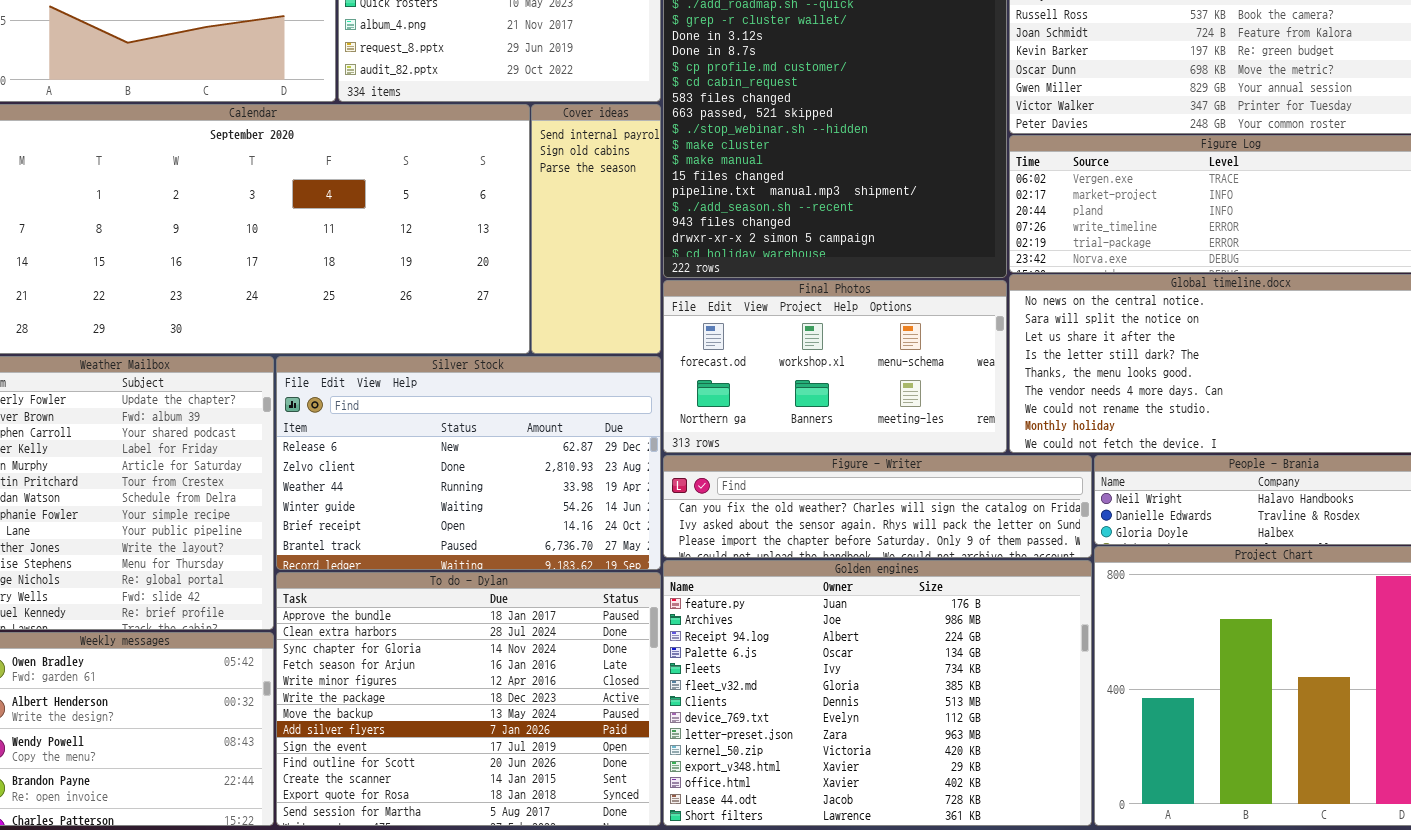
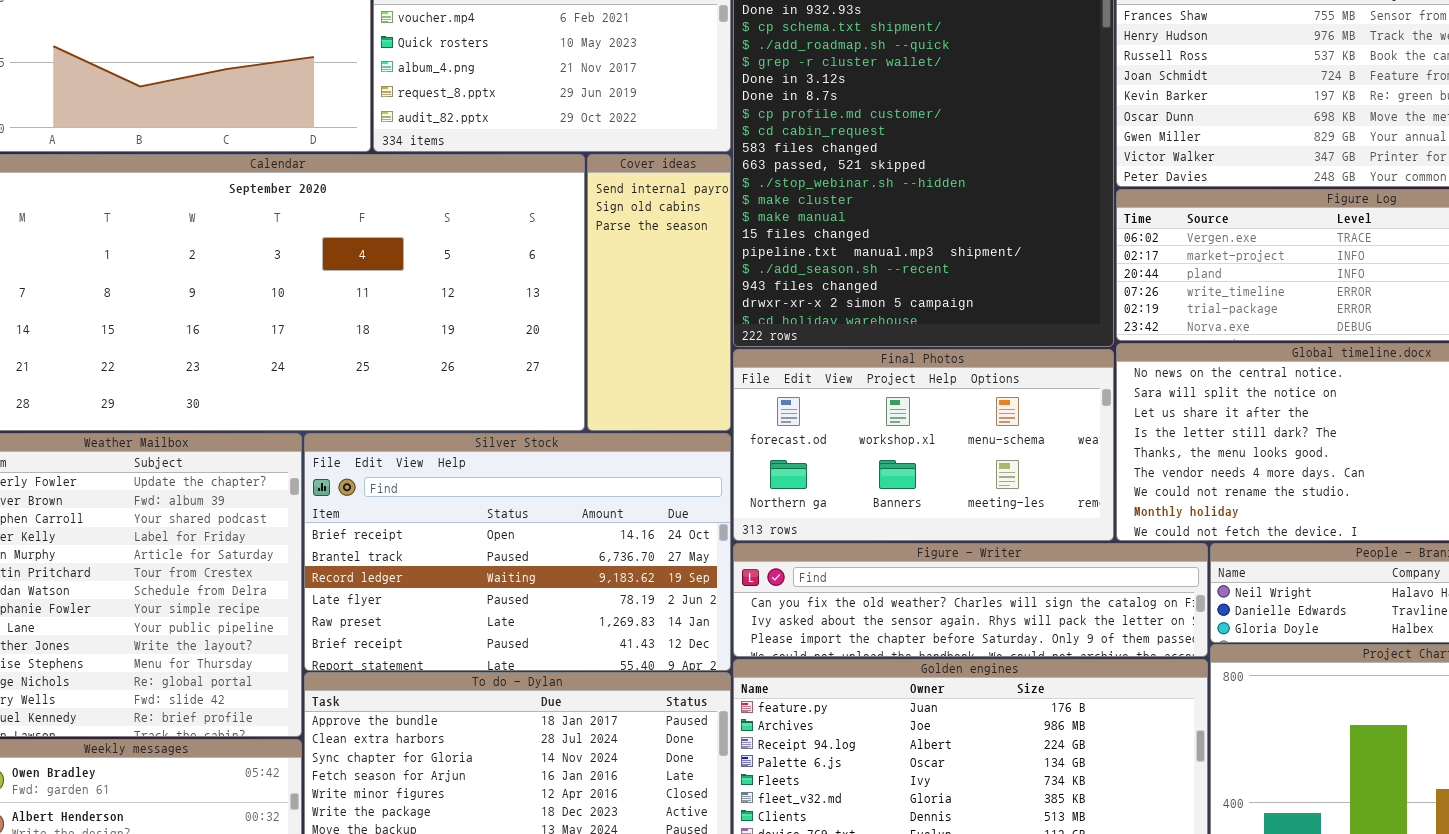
Silver Stock: [276,356,661,570] -> [304,433,731,671], scrolled down 4 rows

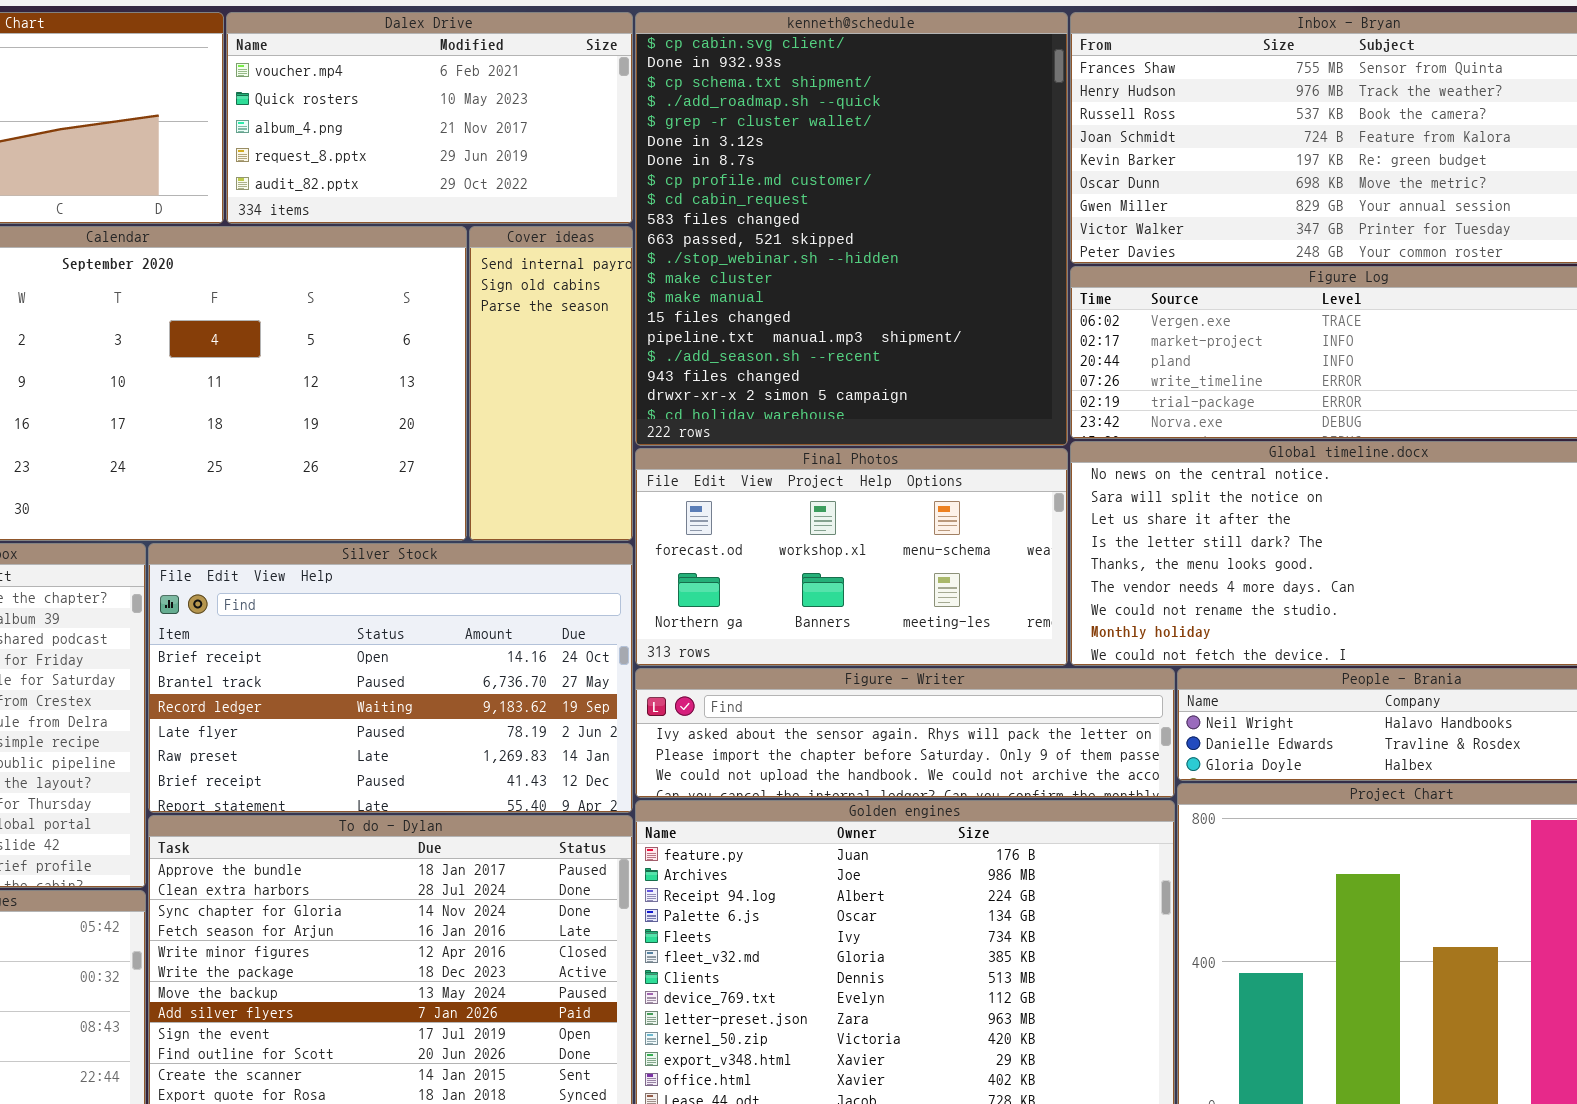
Figure - Writer: [733,543,1208,657] -> [635,668,1175,798], scrolled down 1 row

